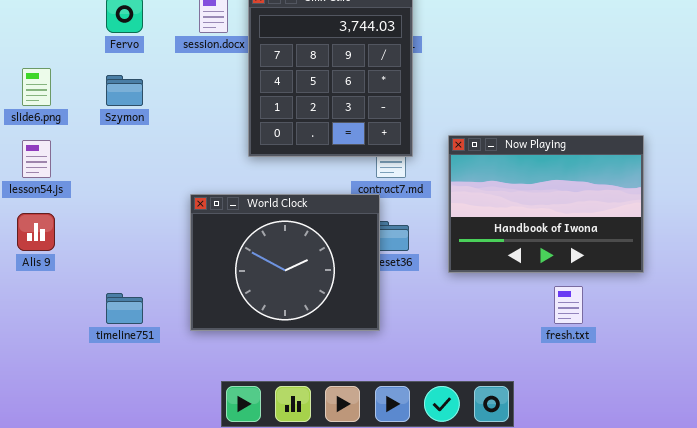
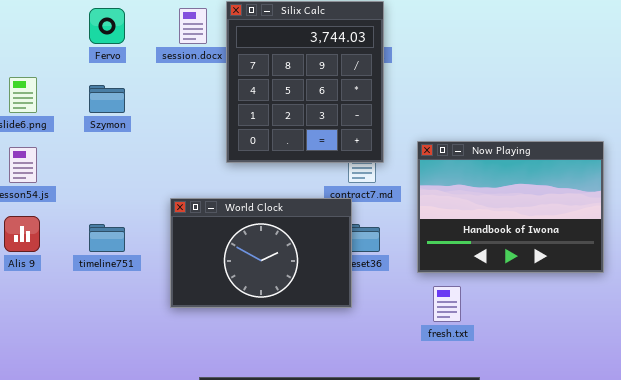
World Clock: [190,194,380,331] -> [170,198,352,308], resized
fresh.txt: [554,286,583,324] -> [433,286,461,322], moved
timeline751: [106,293,143,324] -> [89,224,125,252], moved

